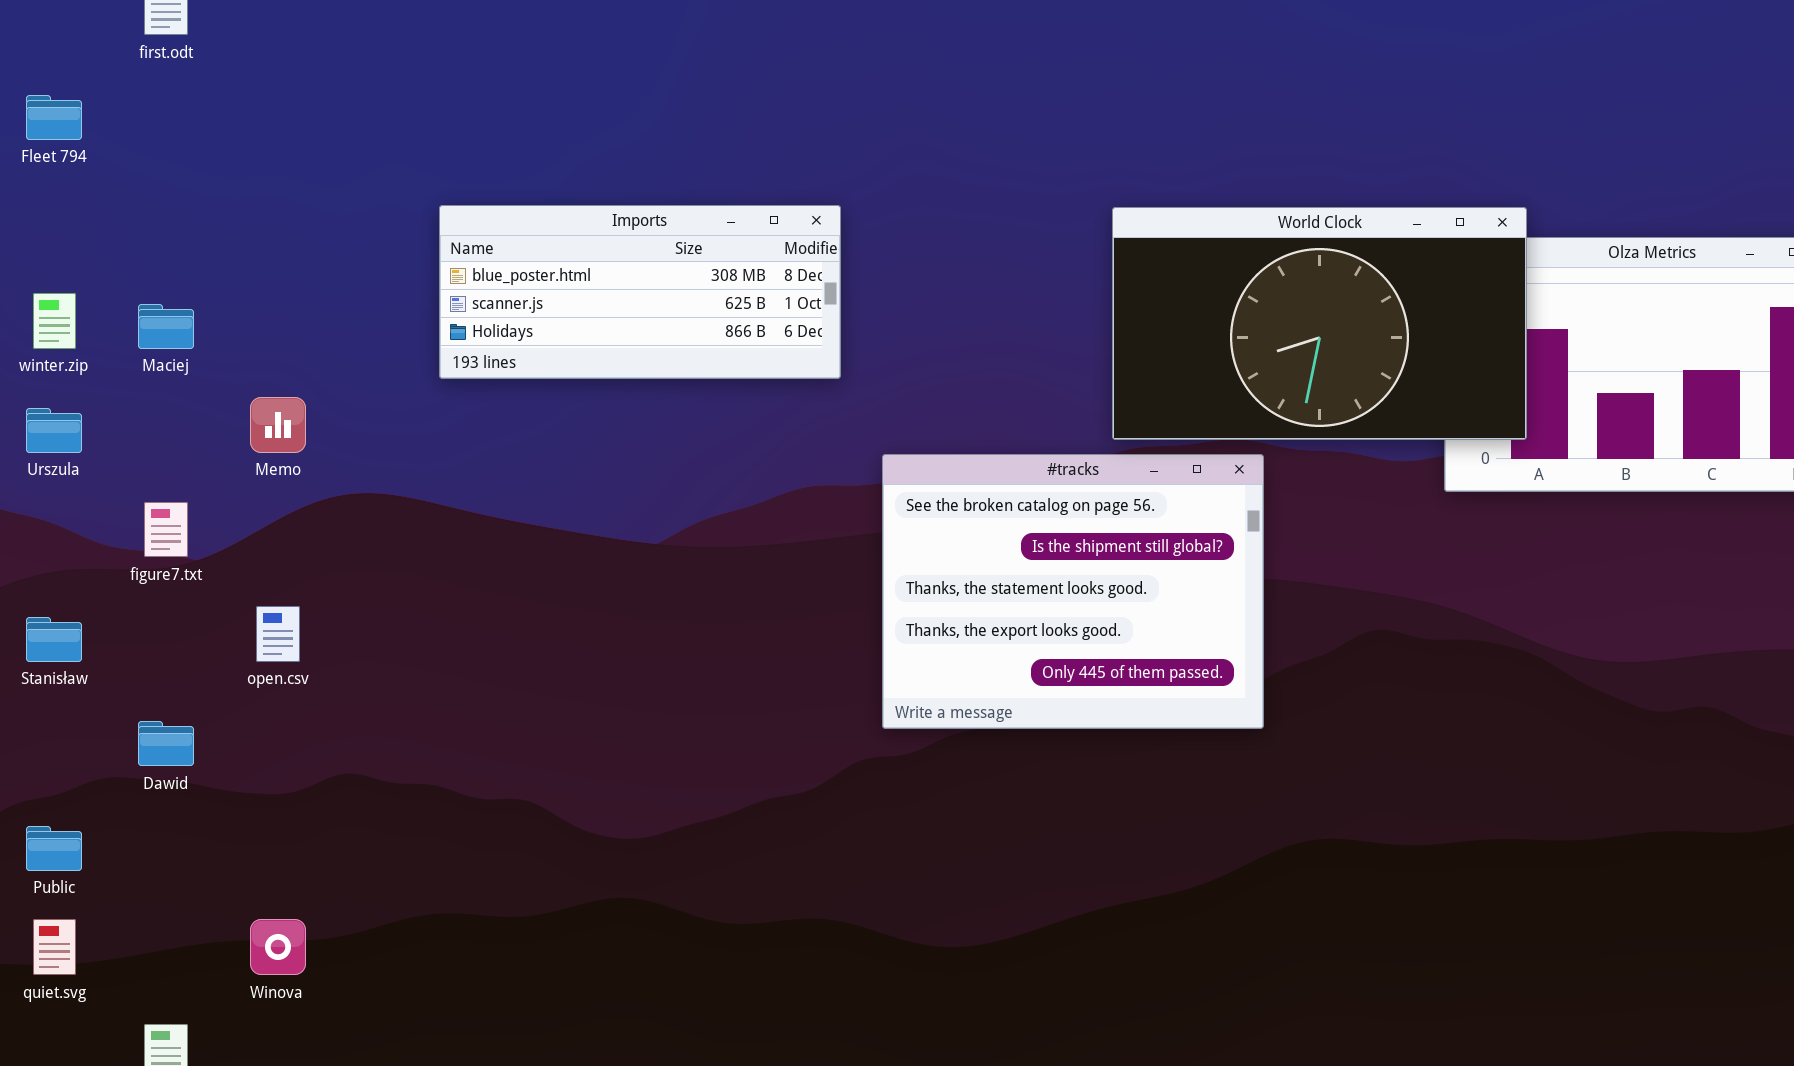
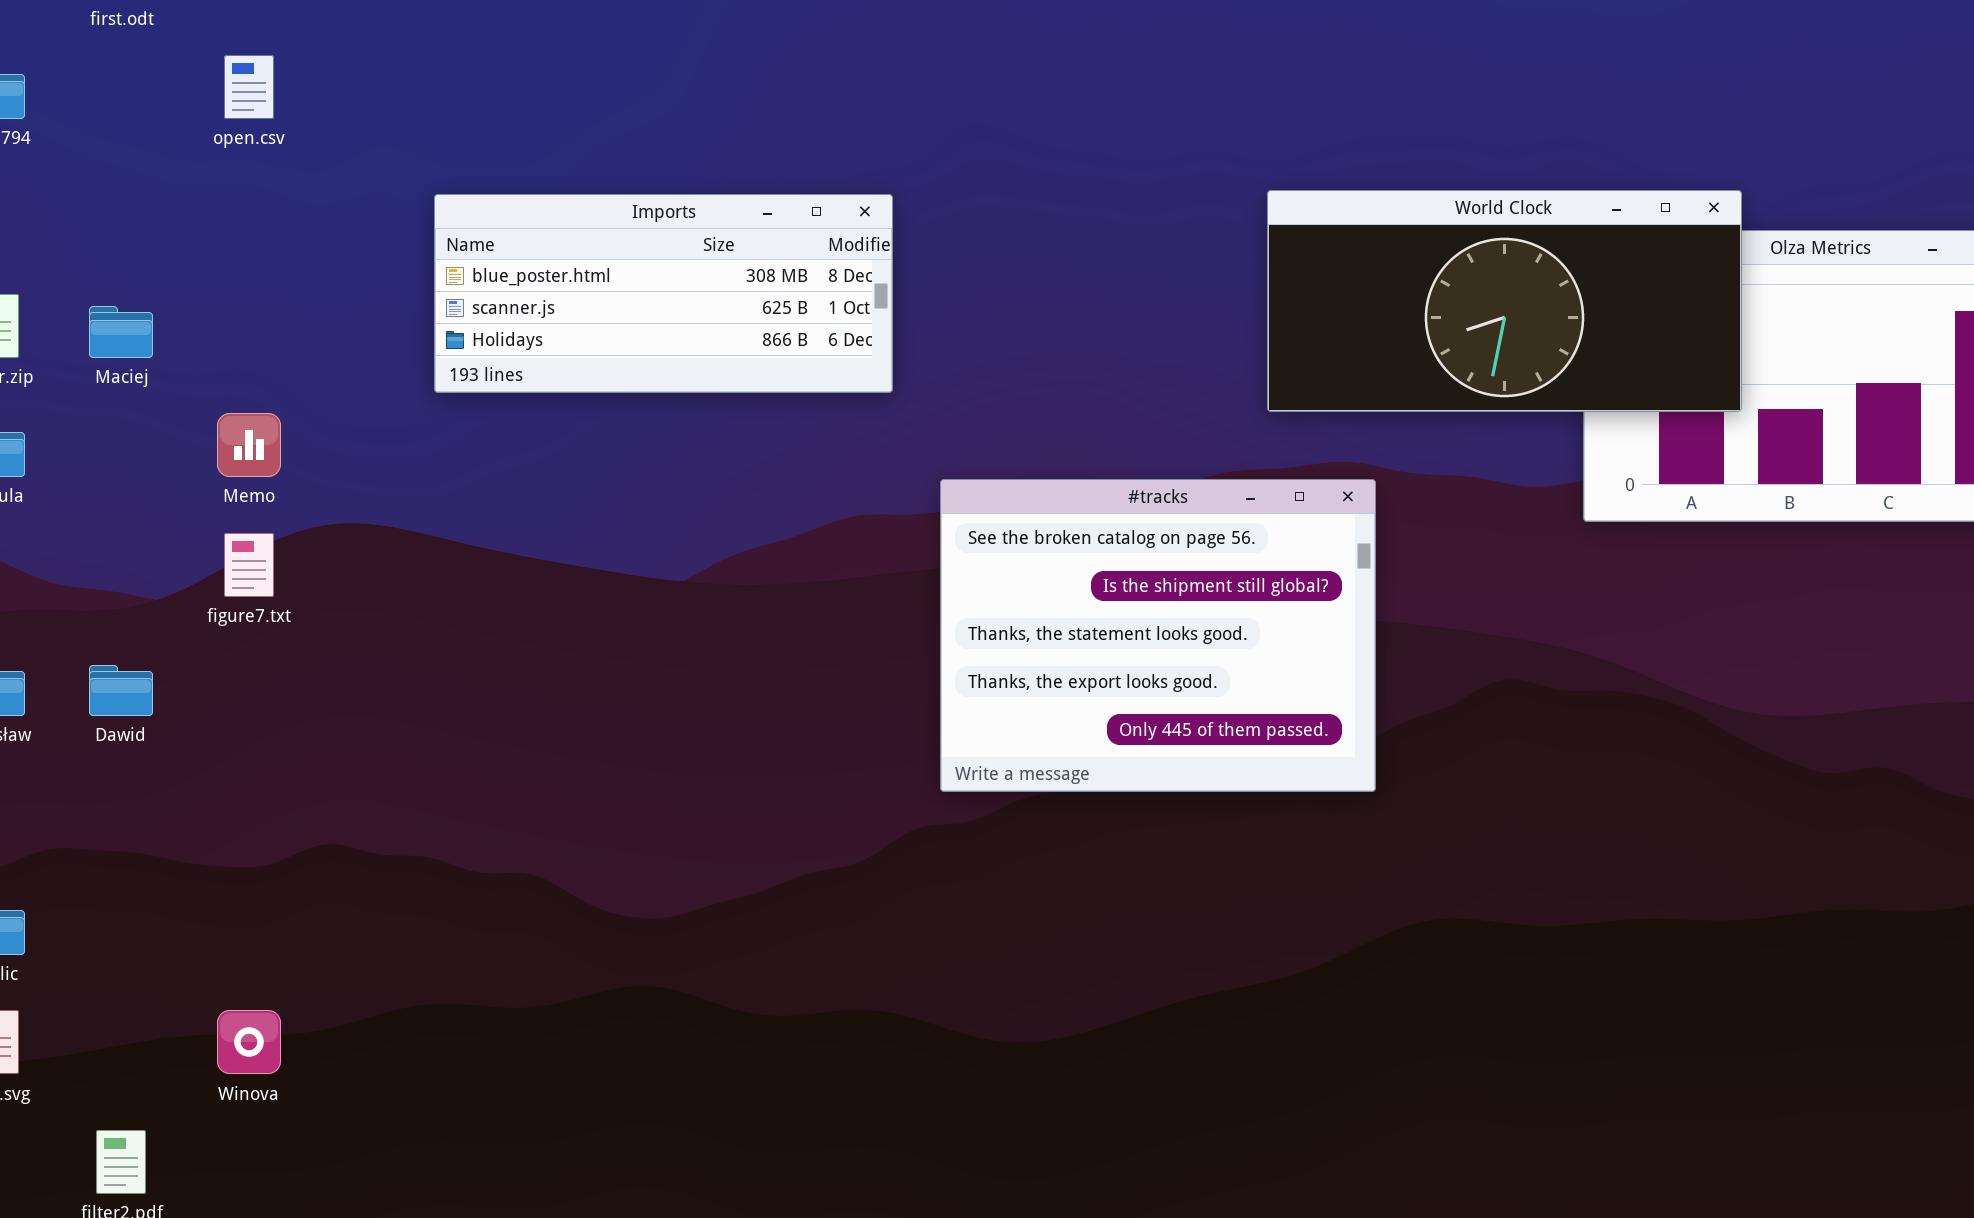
World Clock: [1112,207,1527,440] -> [1267,190,1742,412], moved, resized
figure7.txt: [144,502,188,557] -> [224,533,274,597], moved
open.csv: [256,606,300,662] -> [224,55,274,119], moved
Dawid: [138,721,194,766] -> [89,665,153,716], moved

